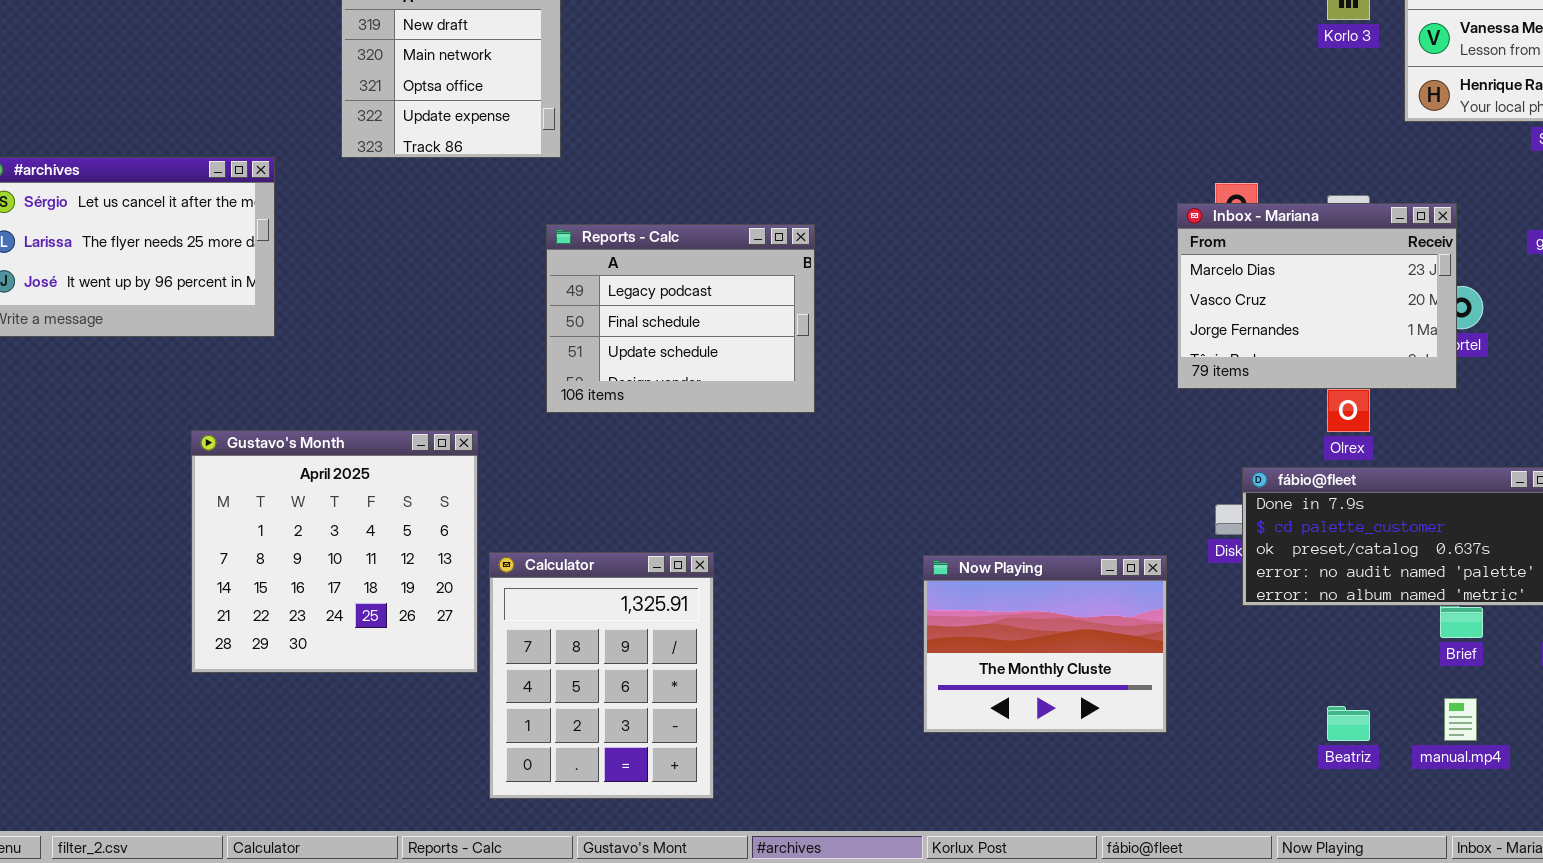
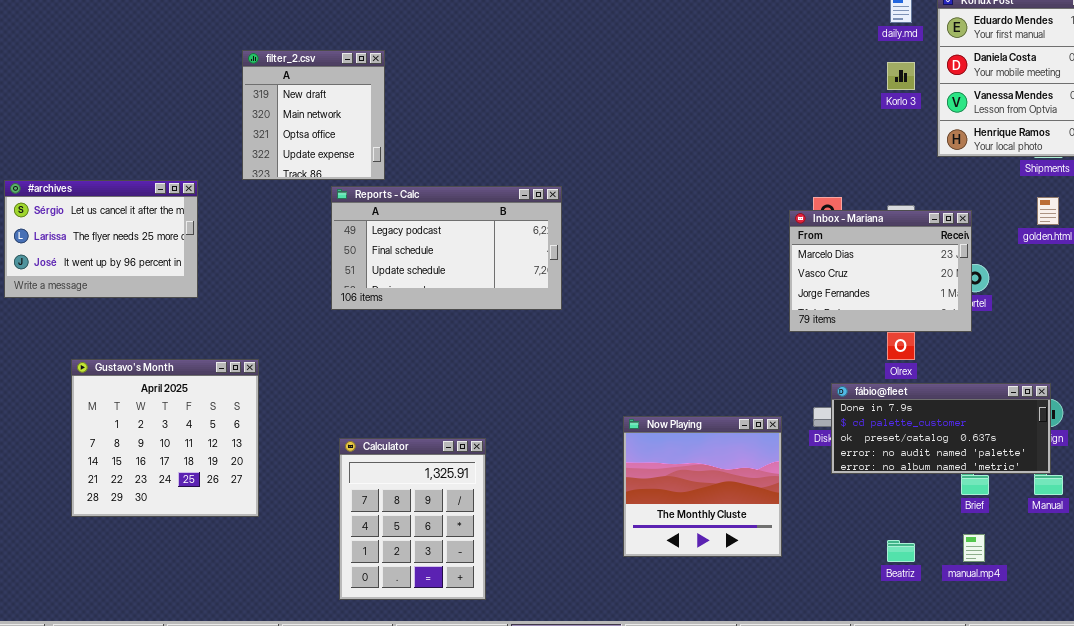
Reports - Calc: [546,224,815,413] -> [331,186,562,310], moved, resized
Gustavo's Month: [191,430,478,673] -> [71,359,259,517], moved
Now Playing: [923,555,1167,733] -> [623,416,782,557], resized

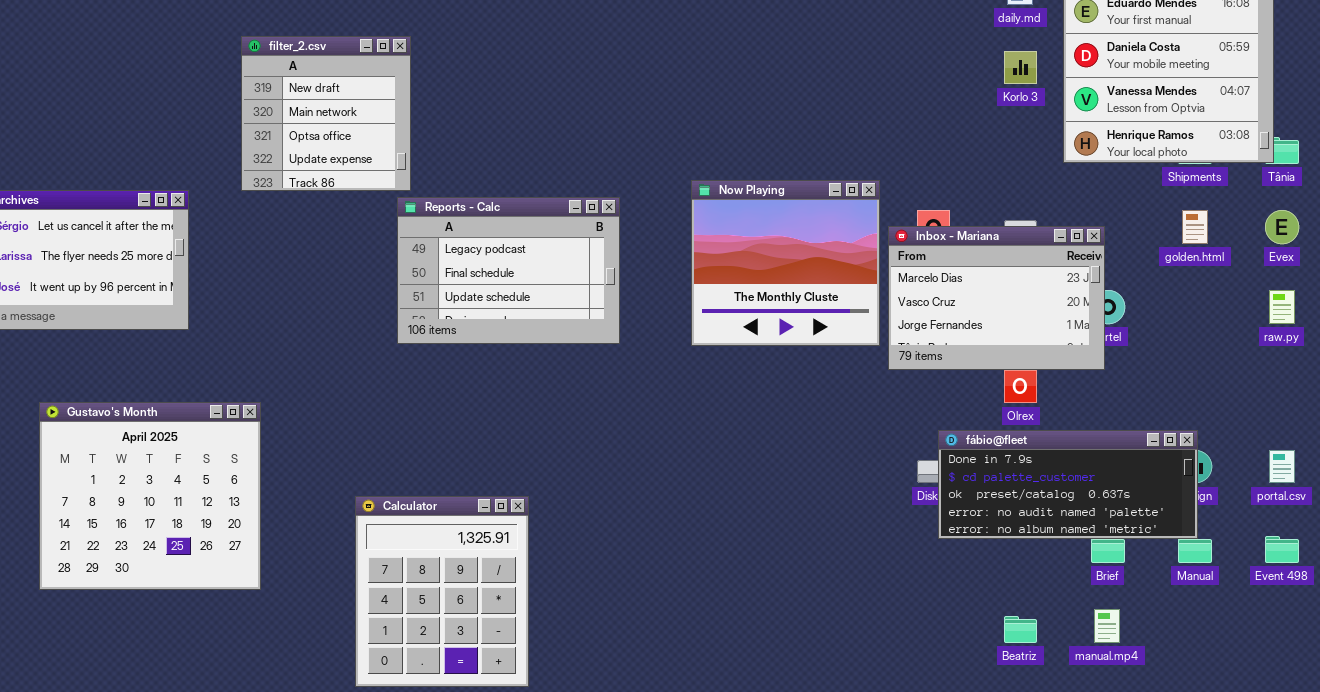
Reports - Calc: [331,186,562,310] -> [397,197,620,344], resized
Now Playing: [623,416,782,557] -> [691,180,880,346], moved

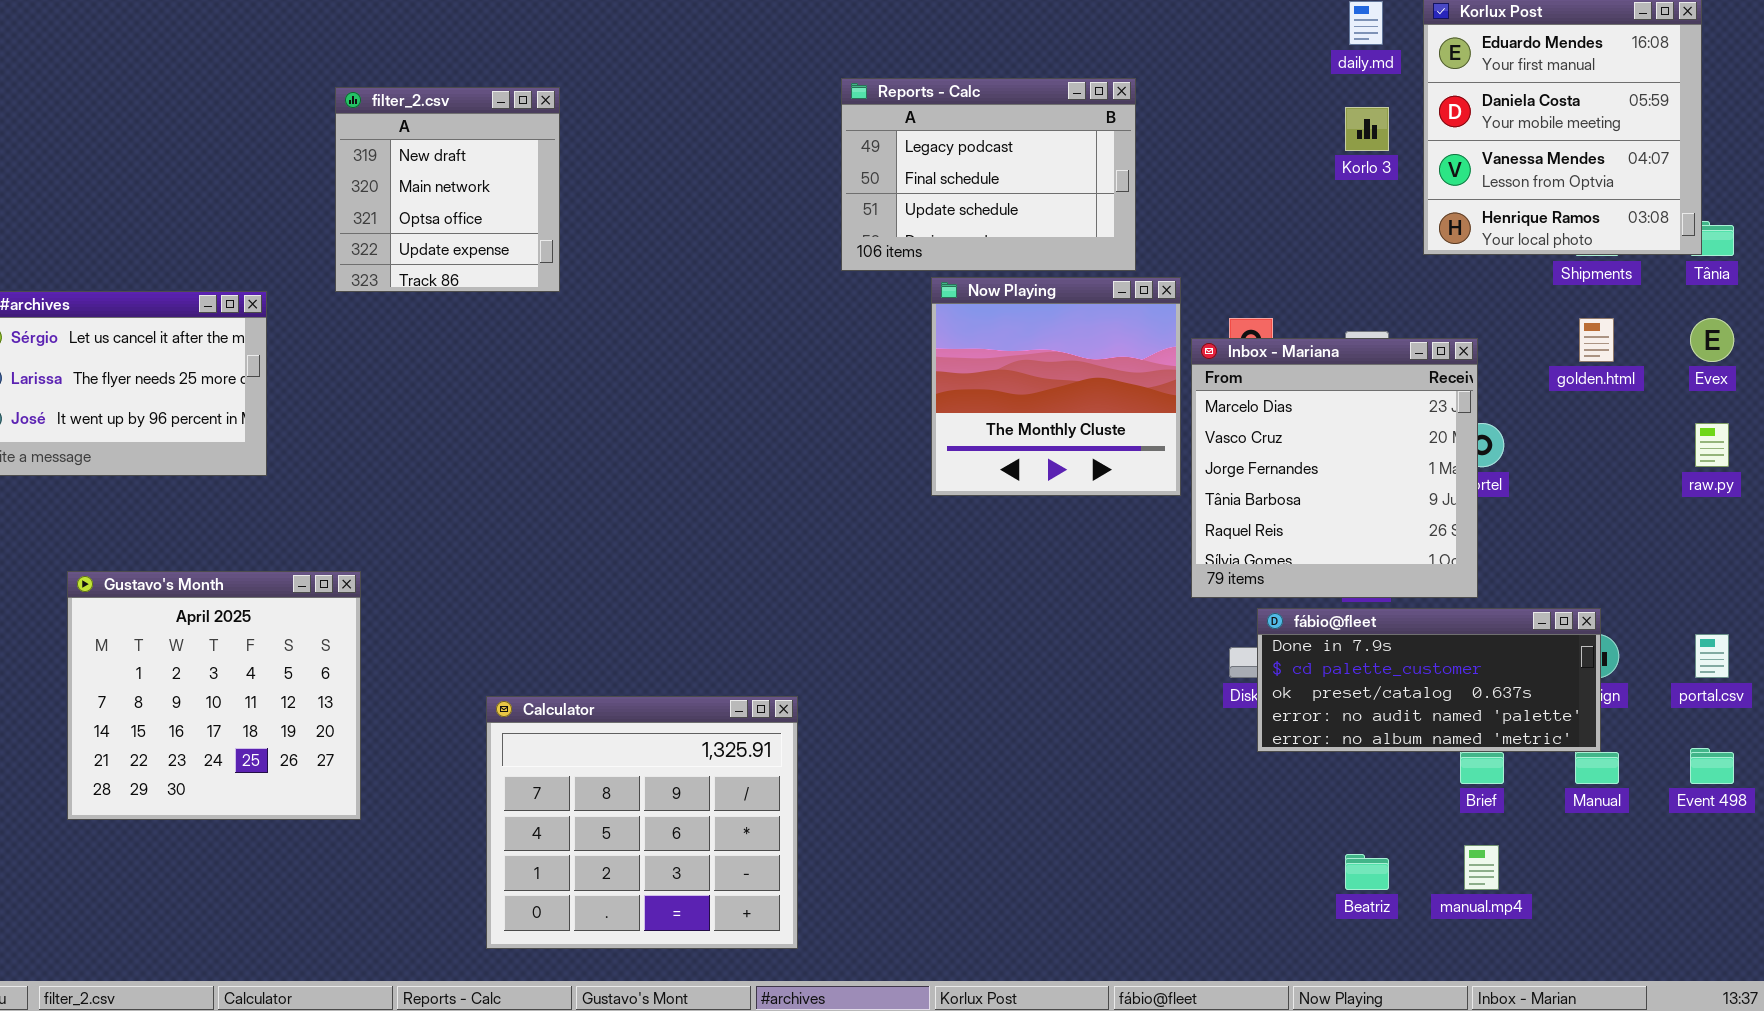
Reports - Calc: [397,197,620,344] -> [841,78,1136,271], moved
Inbox - Mariana: [888,226,1105,370] -> [1191,338,1478,598], resized
Calculator: [355,496,529,687] -> [486,696,798,949], resized

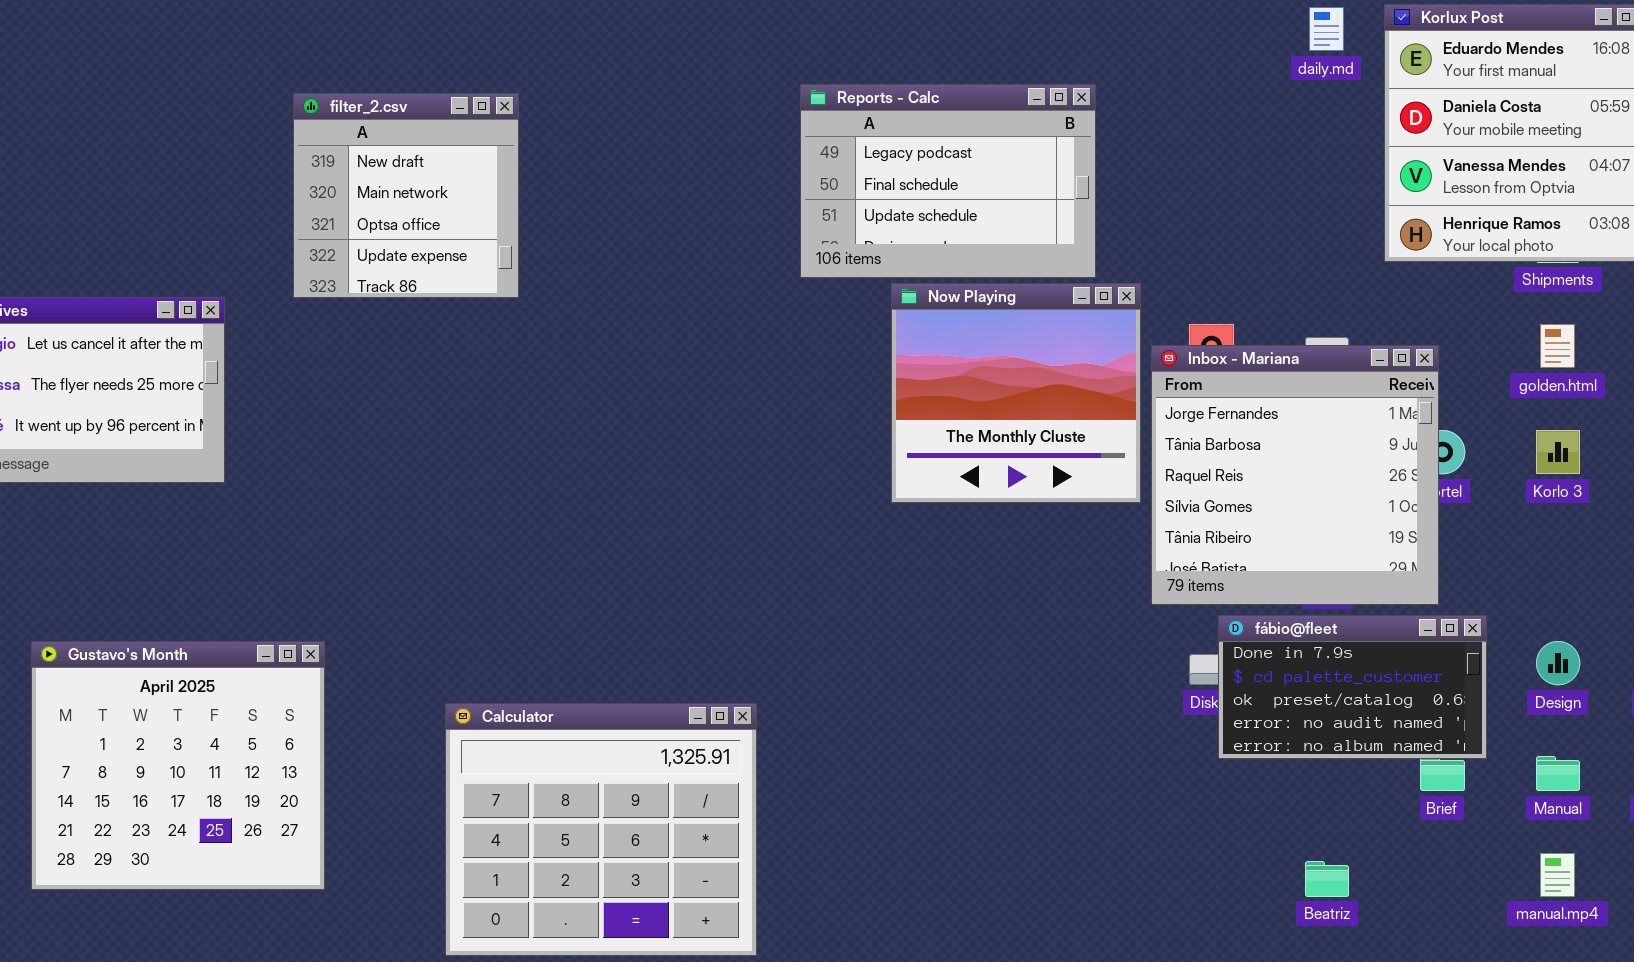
Korlo 3: [1345,107,1389,151] -> [1536,430,1580,474], moved
Inbox - Mariana: [1191,338,1478,598] -> [1151,345,1439,605], scrolled down 2 rows
Gustavo's Month: [67,571,361,820] -> [31,641,325,890], moved
fábio@fleet: [1257,608,1601,752] -> [1218,615,1487,759], resized
manual.mp4: [1464,845,1499,890] -> [1540,853,1575,897], moved

